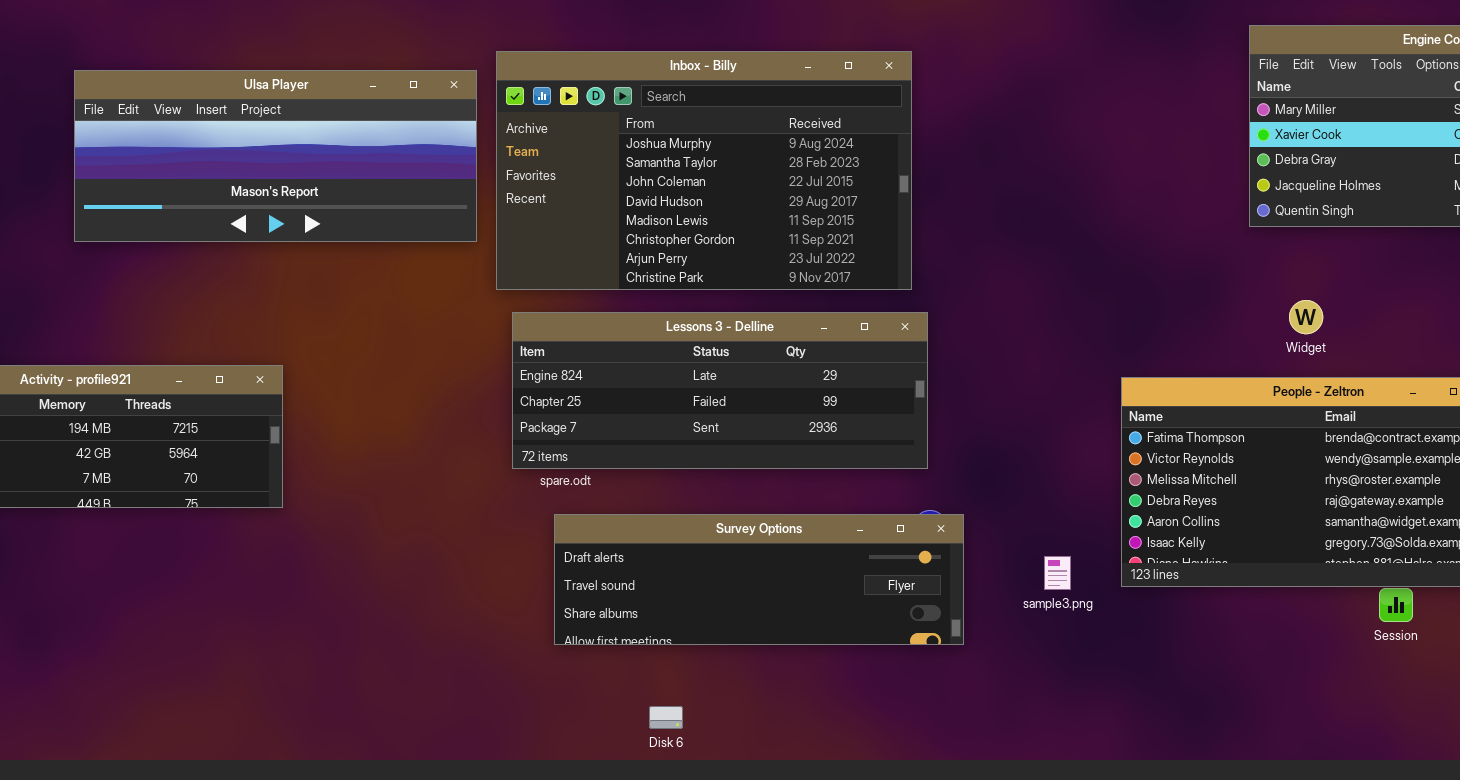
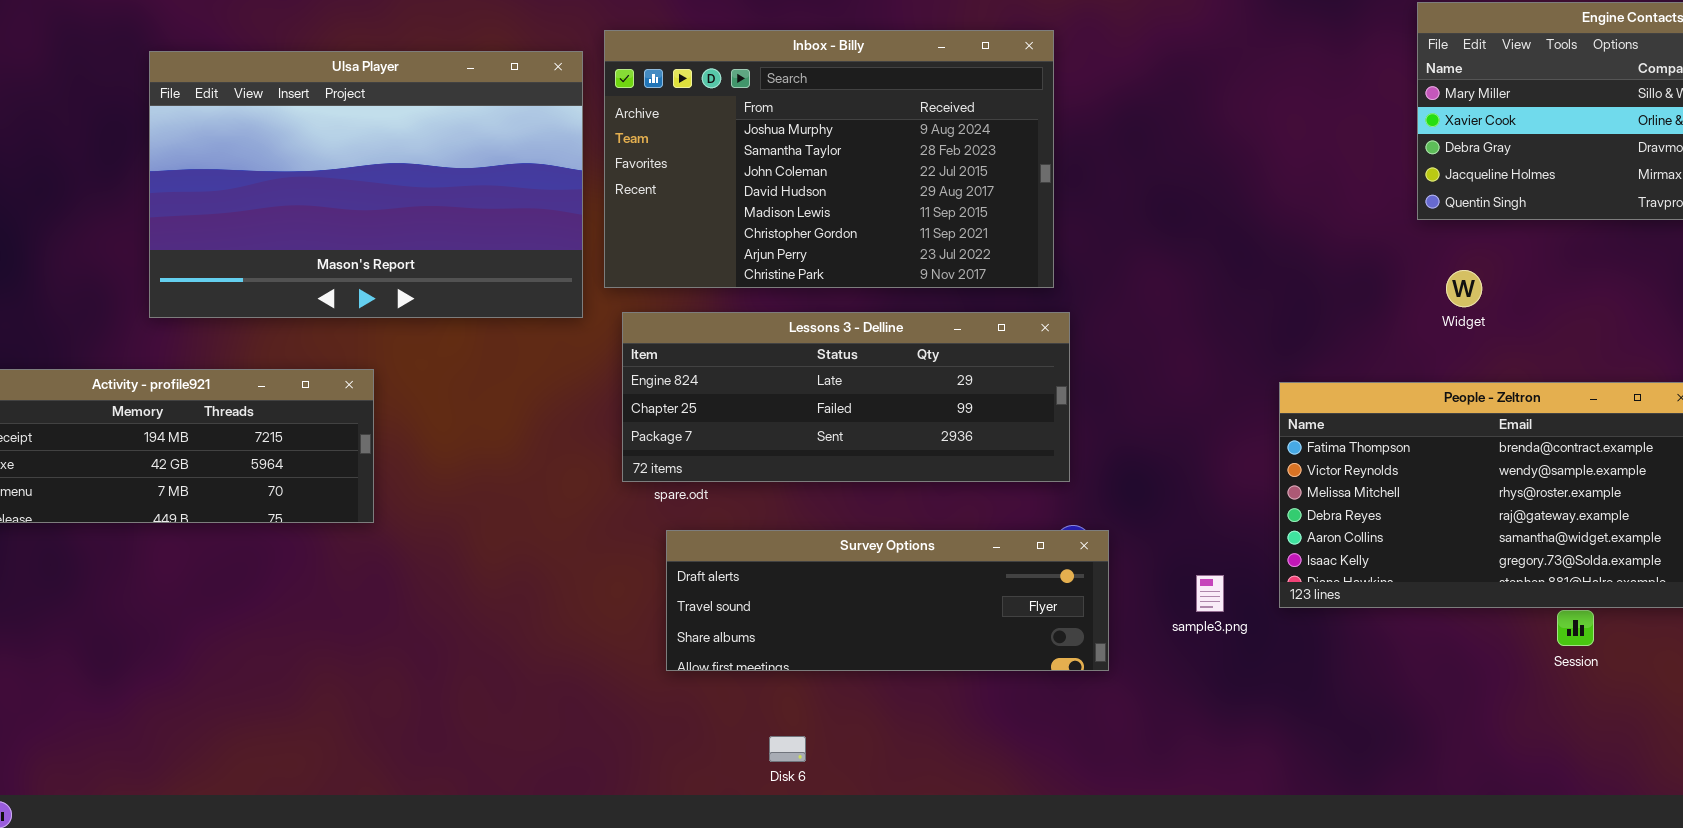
Ulsa Player: [74,70,477,242] -> [149,51,583,318], resized
Widget: [1289,300,1323,334] -> [1446,270,1482,307], moved

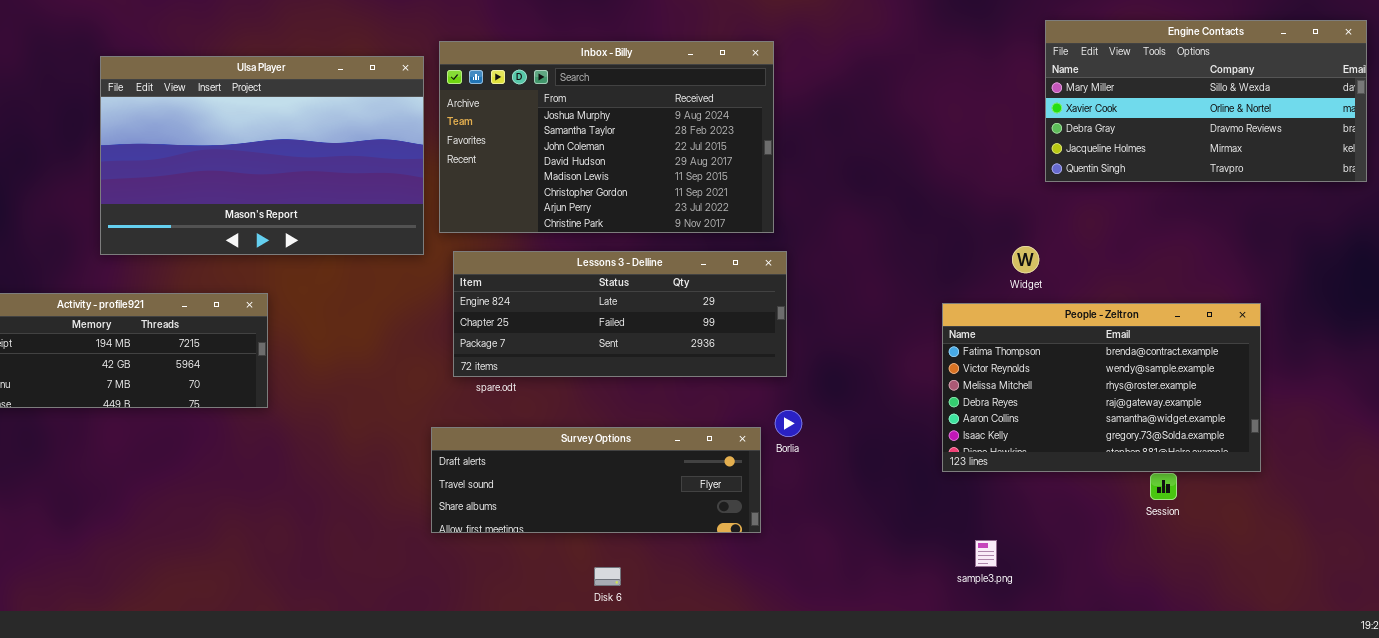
Widget: [1446,270,1482,307] -> [1012,246,1039,273], moved
Survey Options: [666,530,1109,671] -> [431,427,761,533], moved
sample3.png: [1196,575,1224,612] -> [975,540,997,567], moved
Disk 6: [769,736,806,762] -> [594,567,621,586], moved

